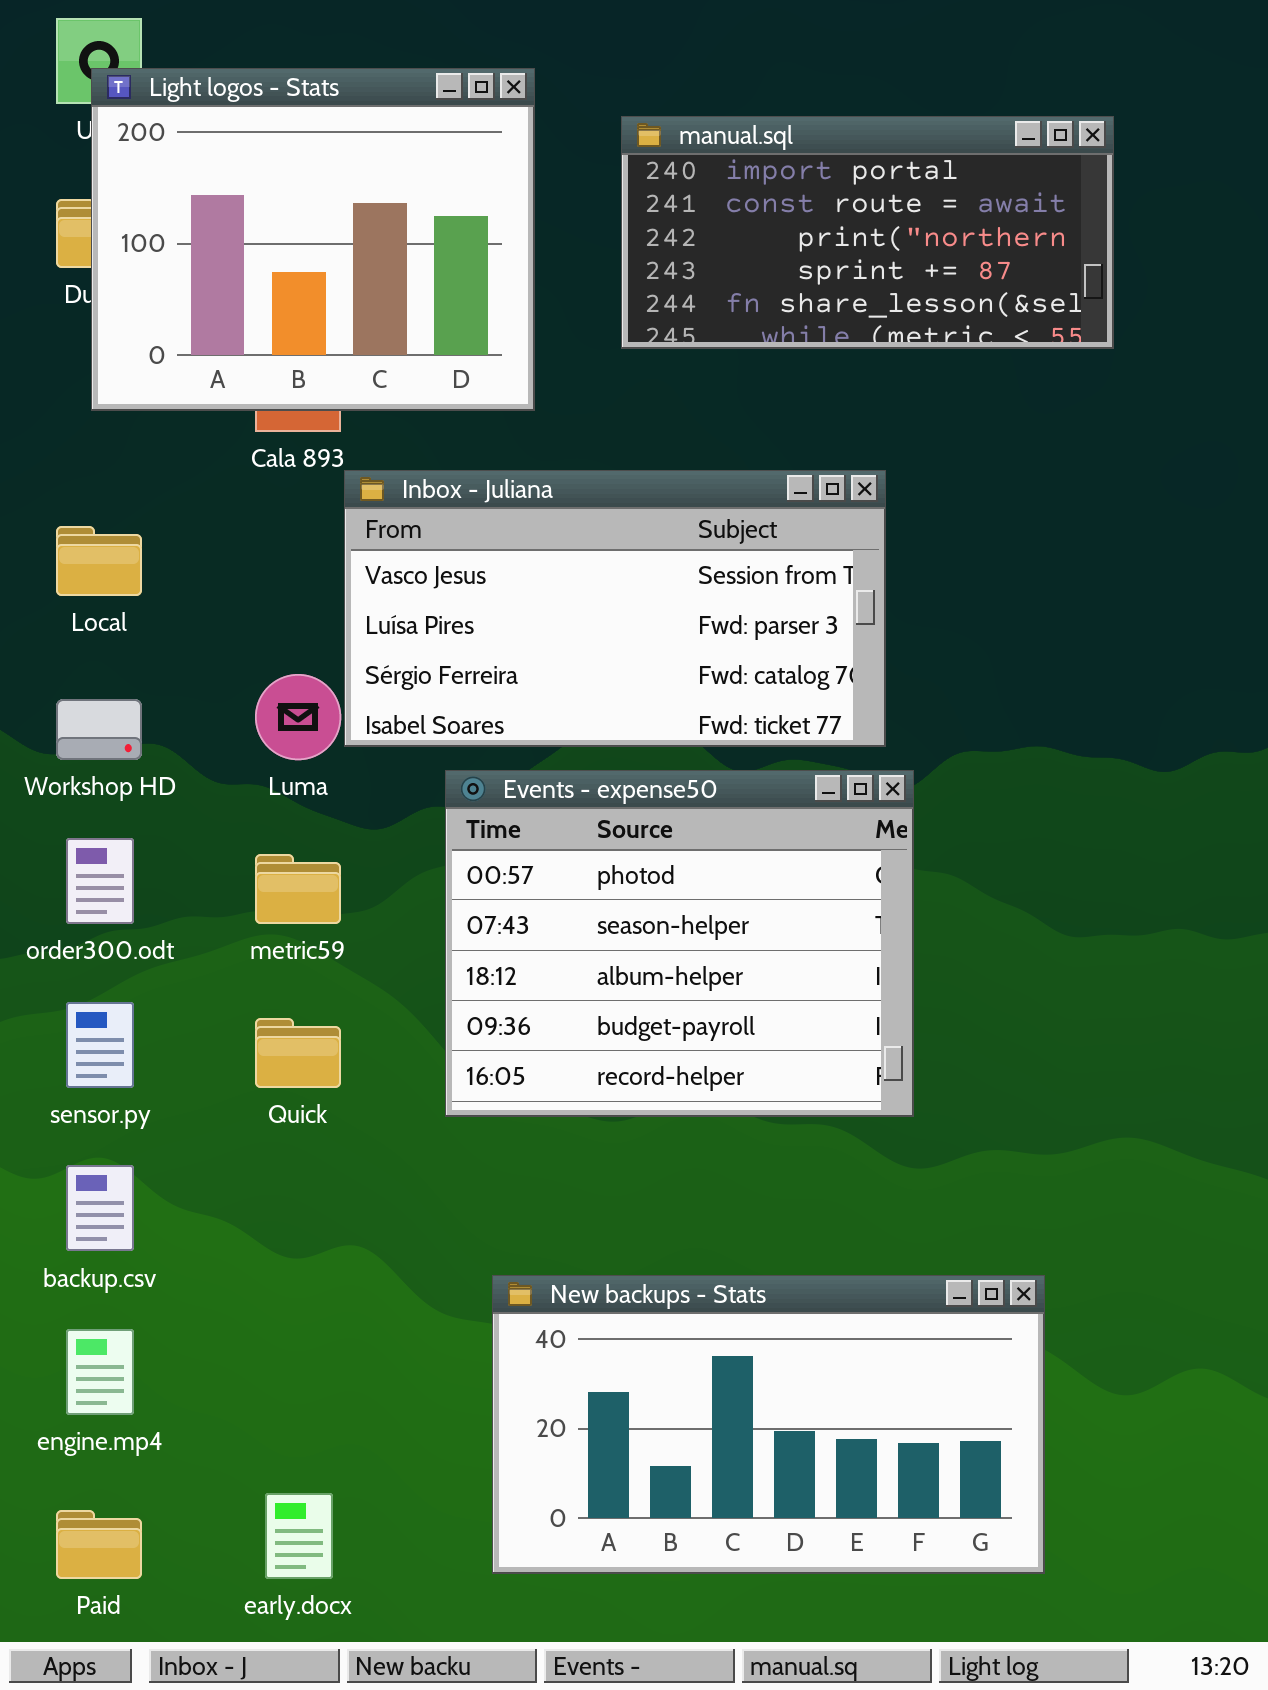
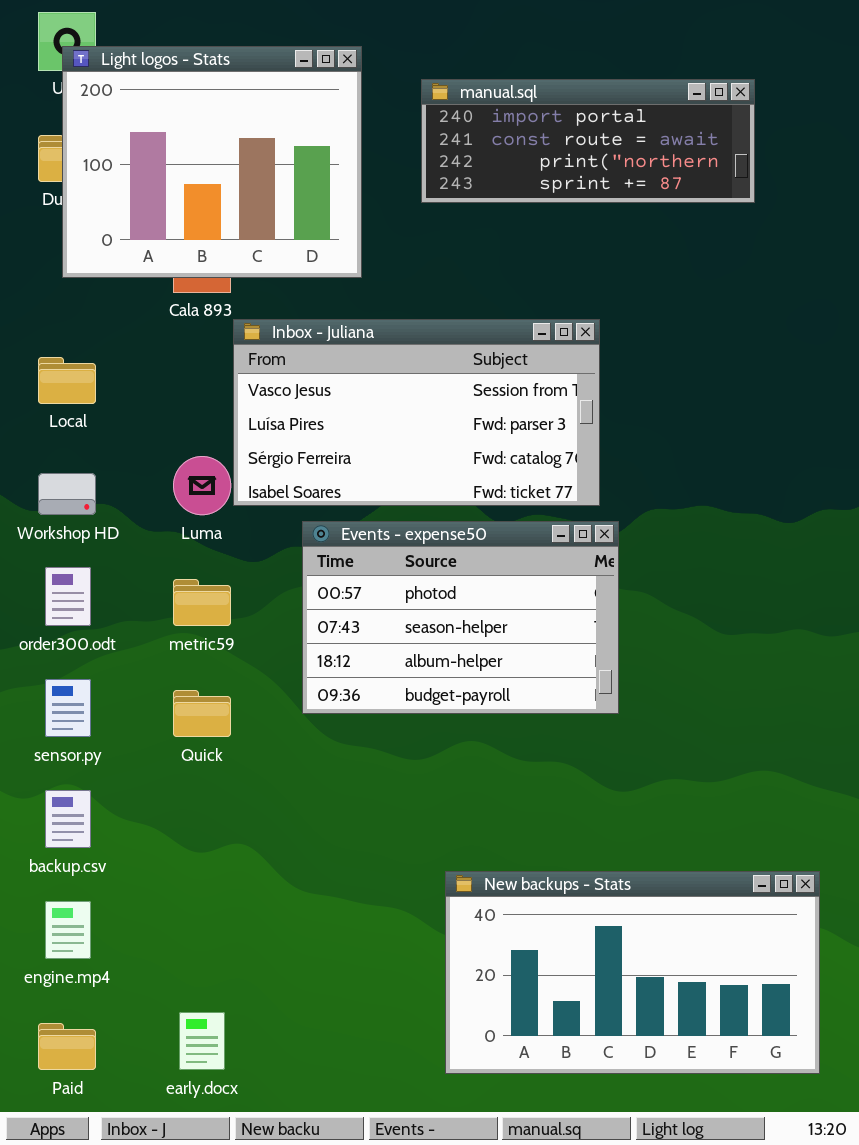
manual.sql: [621,116,1114,349] -> [421,79,755,203], resized
Events - expense50: [445,770,914,1117] -> [302,521,619,714], resized
New backups - Stats: [492,1275,1045,1574] -> [445,871,820,1074], moved

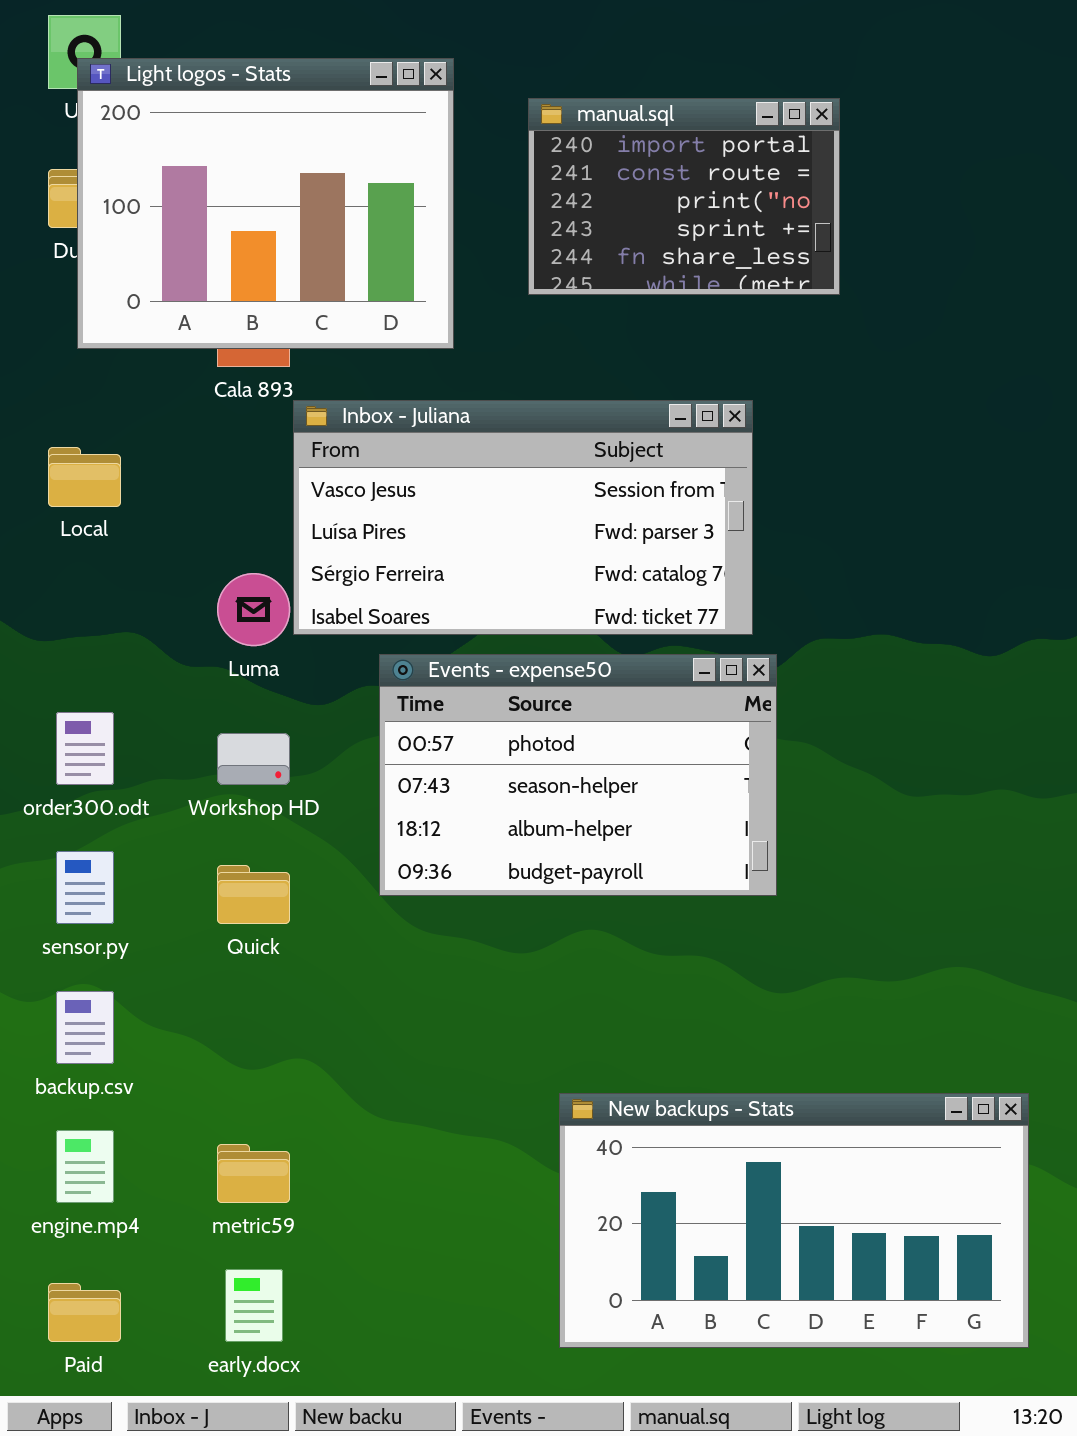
manual.sql: [421,79,755,203] -> [528,98,840,295], resized
Workshop HD: [38,473,96,515] -> [217,733,290,785], moved
metric59: [173,579,231,626] -> [217,1144,290,1203], moved

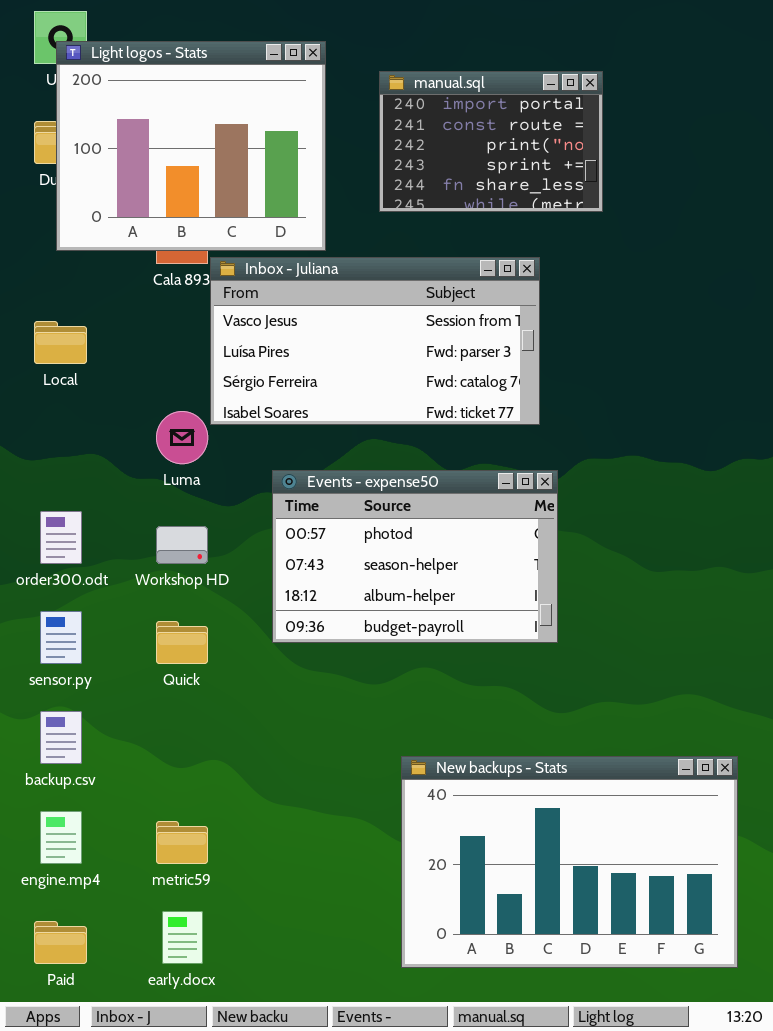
Inbox - Juliana: [293,400,753,635] -> [210,257,540,425], moved
New backups - Stats: [559,1093,1029,1348] -> [401,756,738,968], resized

